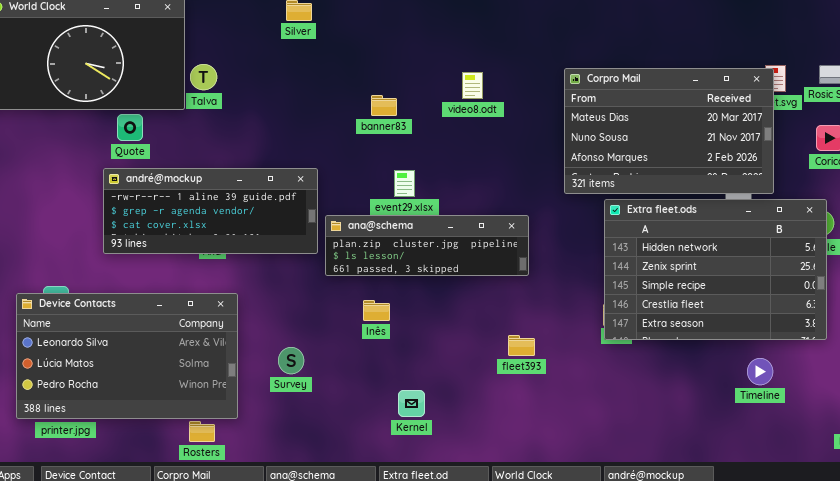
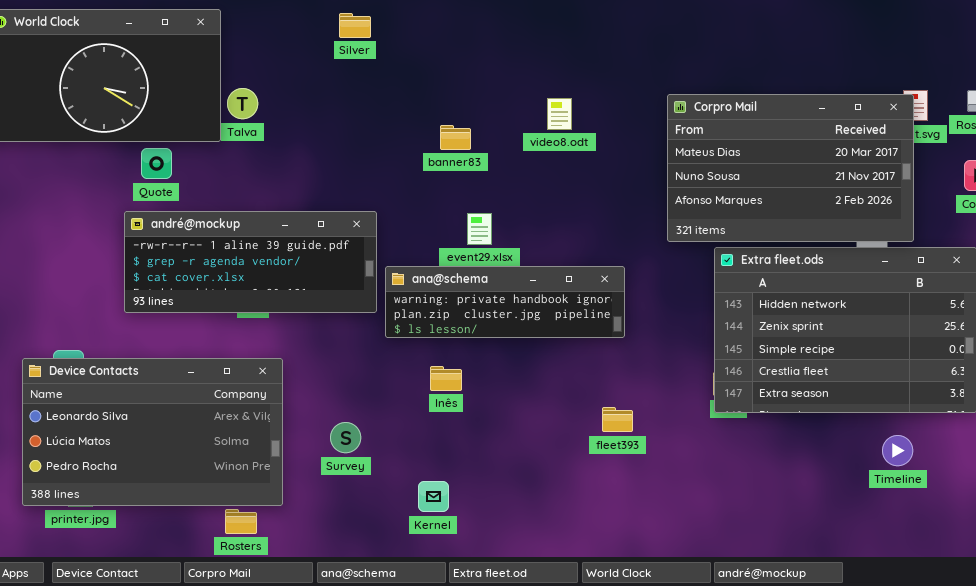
ana@schema: [325,215,529,276] -> [385,266,625,338], scrolled up 1 row
Kernel: [398,390,425,417] -> [418,481,449,512], moved

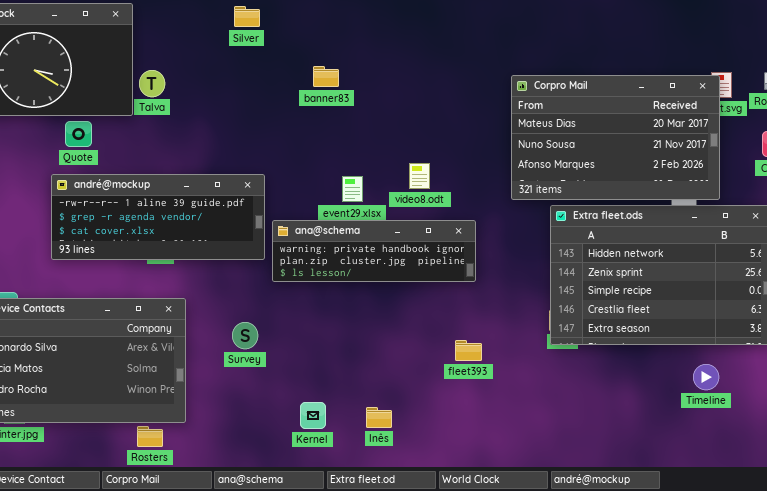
video8.odt: [547,98,572,130] -> [409,163,430,189], moved
banner83: [440,125,471,150] -> [313,66,339,87], moved
Inês: [430,366,462,391] -> [366,407,392,428], moved
Survey: [330,422,361,453] -> [232,322,258,349], moved

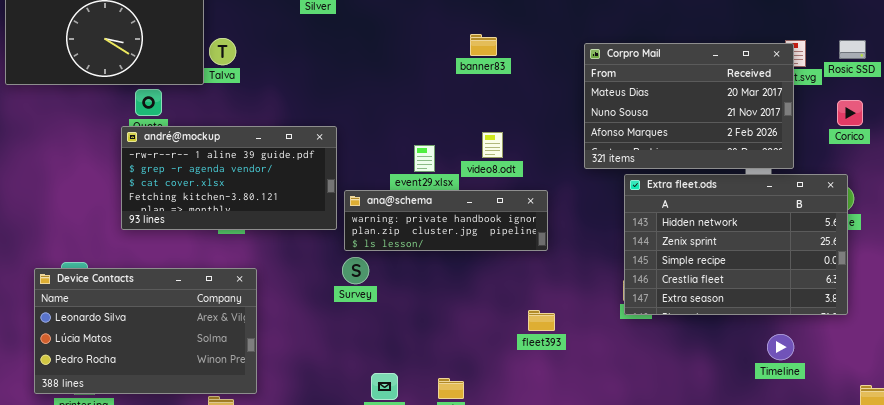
banner83: [313,66,339,87] -> [470,34,497,56], moved
andré@mockup: [51,174,265,260] -> [121,126,337,230], resized
Survey: [232,322,258,349] -> [342,257,369,284], moved

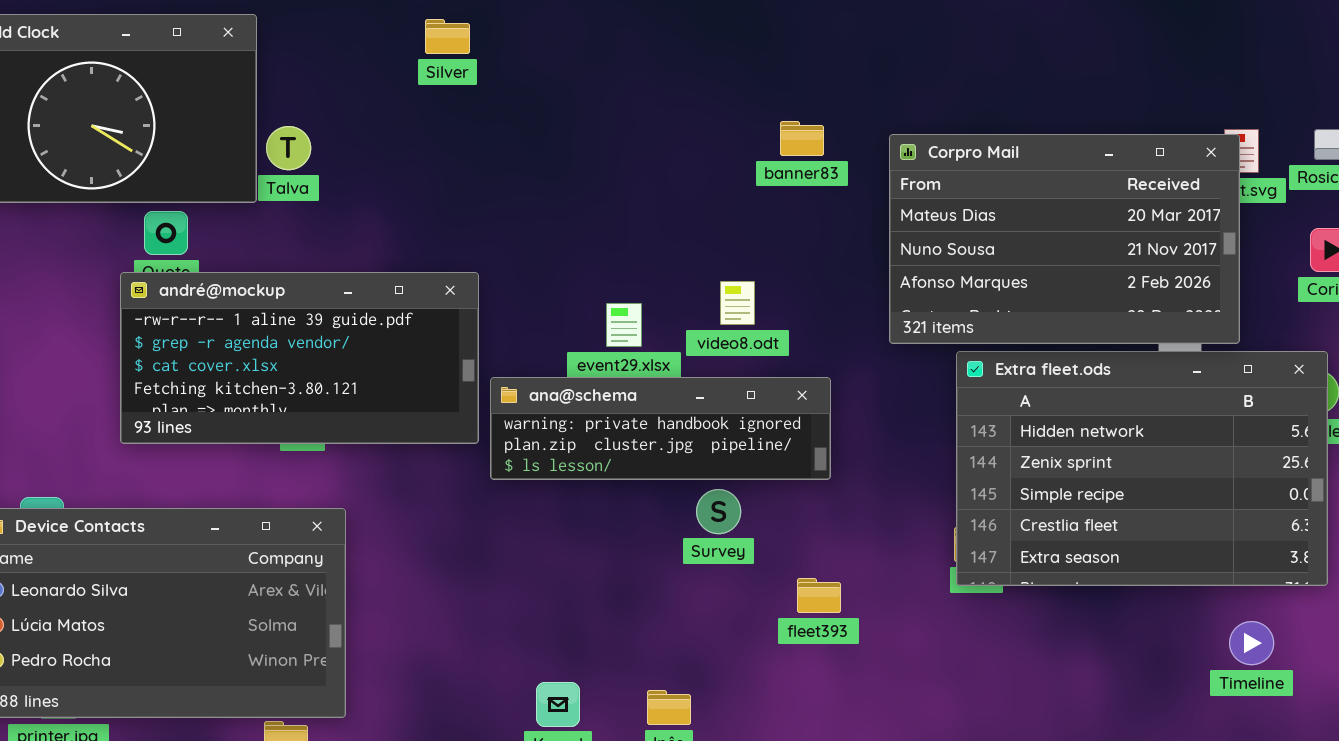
banner83: [470,34,497,56] -> [780,121,824,156], moved
Survey: [342,257,369,284] -> [696,489,741,534], moved
Timeline: [767,334,794,360] -> [1229,621,1274,665], moved

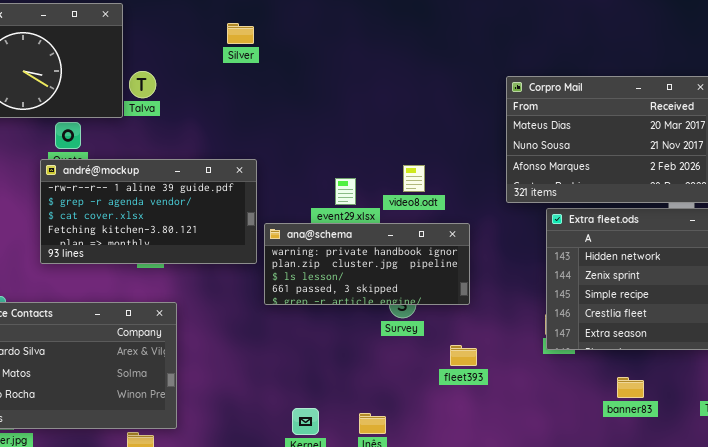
Silver: [425,19,470,54] -> [227,23,254,44], moved
banner83: [780,121,824,156] -> [617,377,644,398], moved
ana@schema: [490,377,831,480] -> [264,223,470,305], resized

